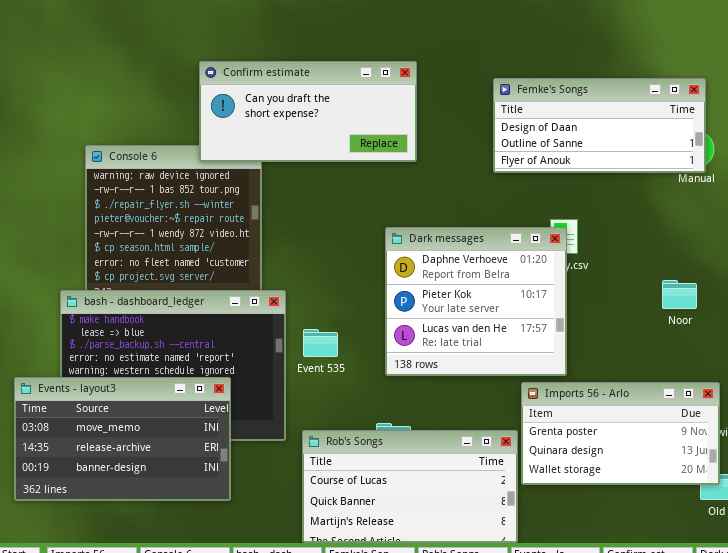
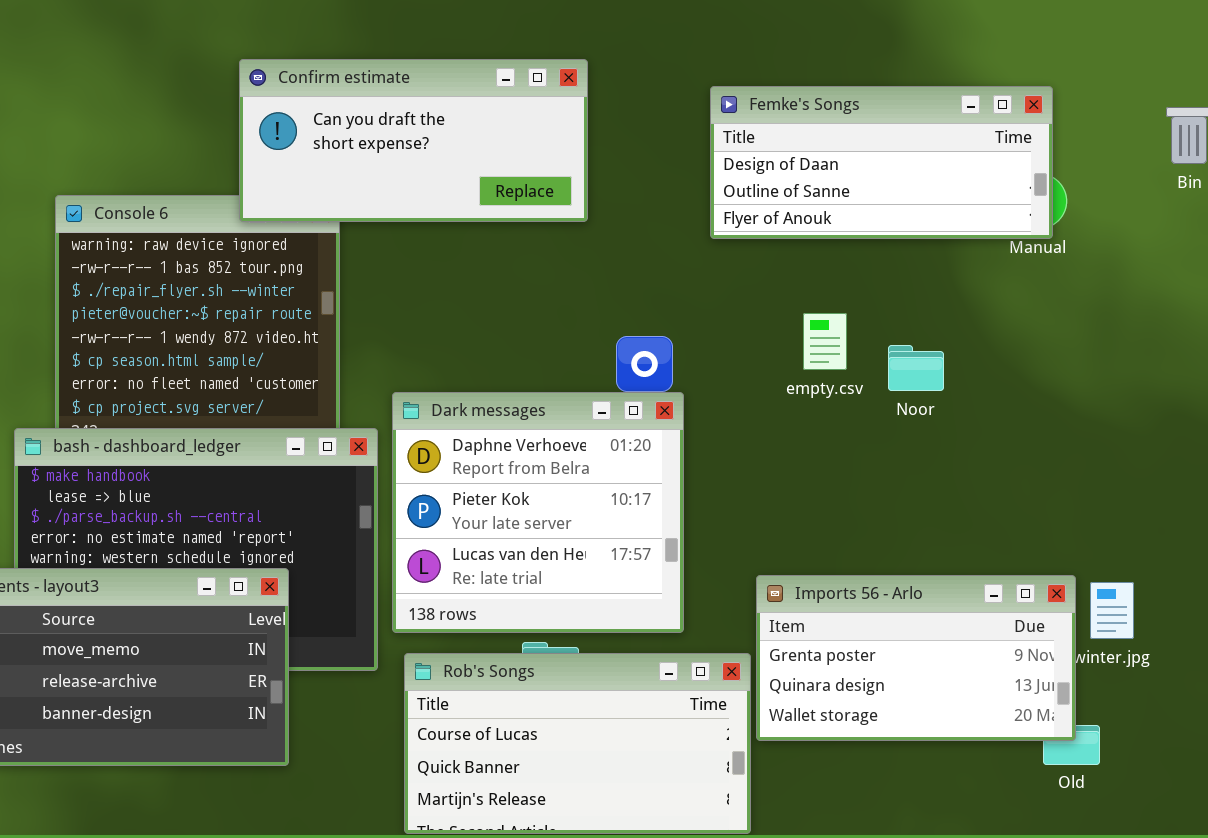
Dark messages: [385,227,567,376] -> [392,392,684,633], moved
Noor: [662,280,697,309] -> [888,345,944,391], moved

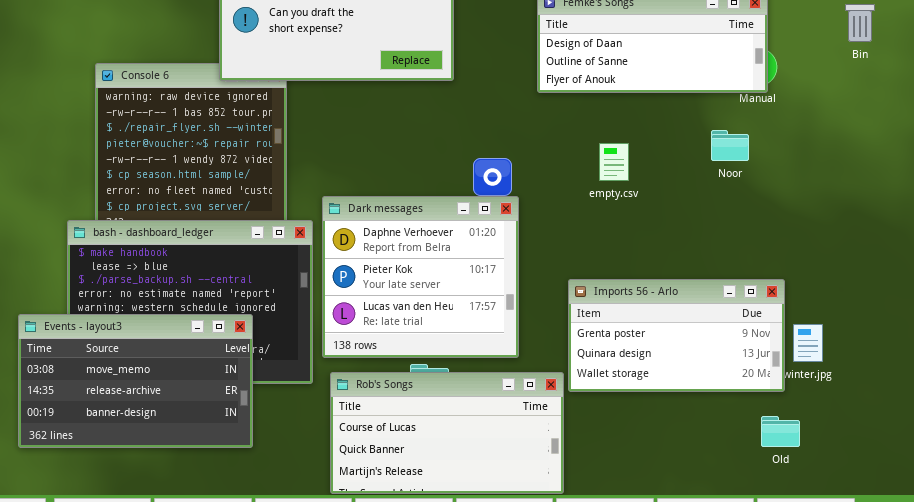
Noor: [888,345,944,391] -> [711,130,749,161], moved
Imports 56 - Arlo: [756,575,1076,741] -> [568,279,785,392], moved

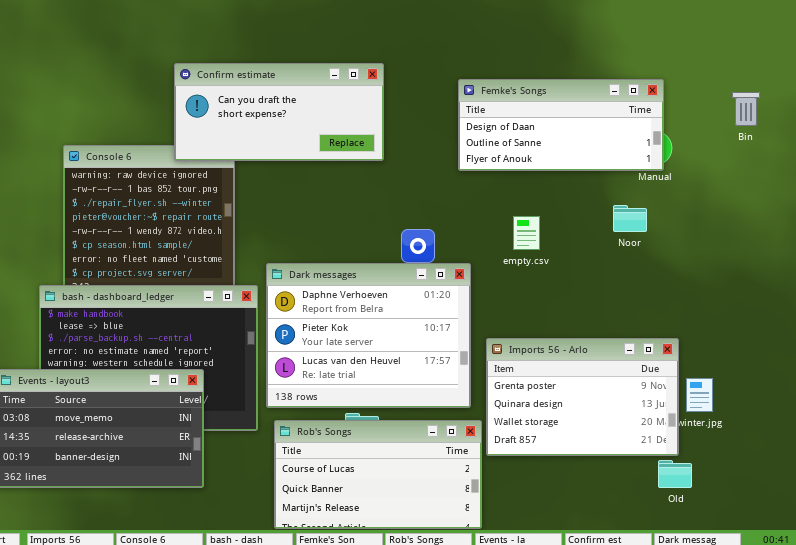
Dark messages: [322,196,519,358] -> [266,263,471,408], resized
Imports 56 - Arlo: [568,279,785,392] -> [486,338,679,456], resized

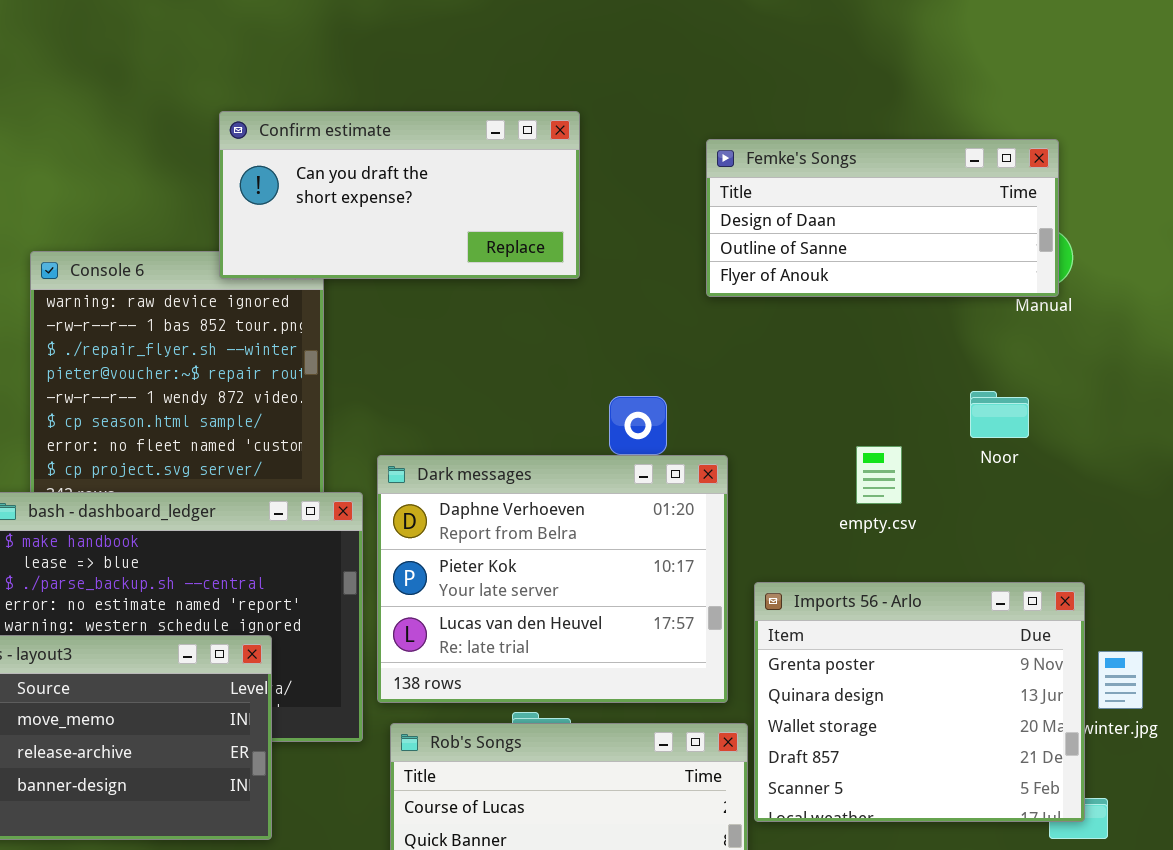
Noor: [613,205,647,232] -> [970,391,1029,438], moved
empty.csv: [513,216,540,250] -> [856,446,902,504], moved
Imports 56 - Arlo: [486,338,679,456] -> [754,582,1085,822], resized

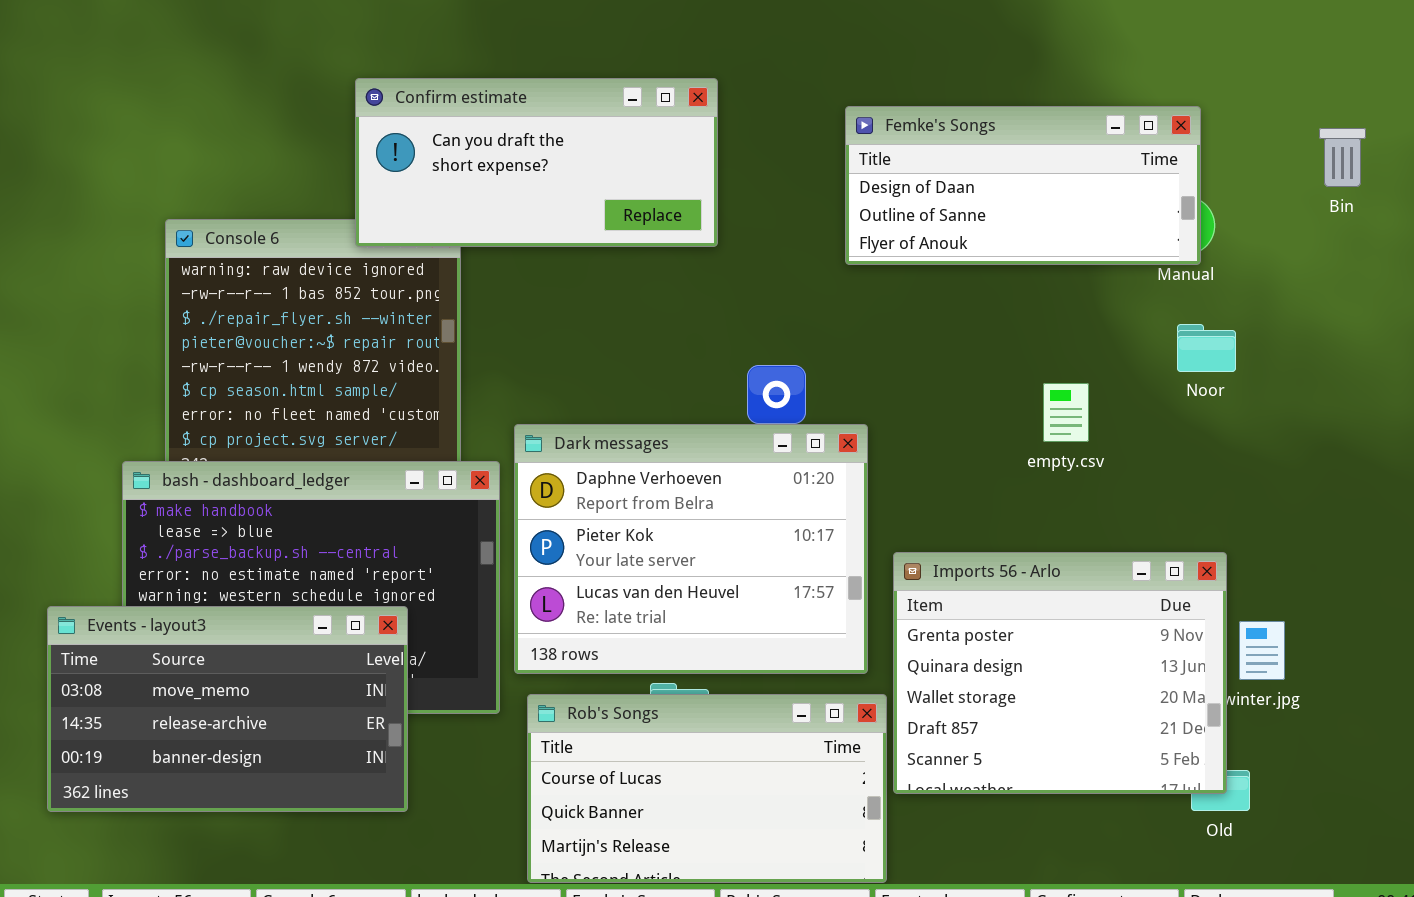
Noor: [970,391,1029,438] -> [1177,324,1236,372], moved
empty.csv: [856,446,902,504] -> [1043,383,1089,442], moved

